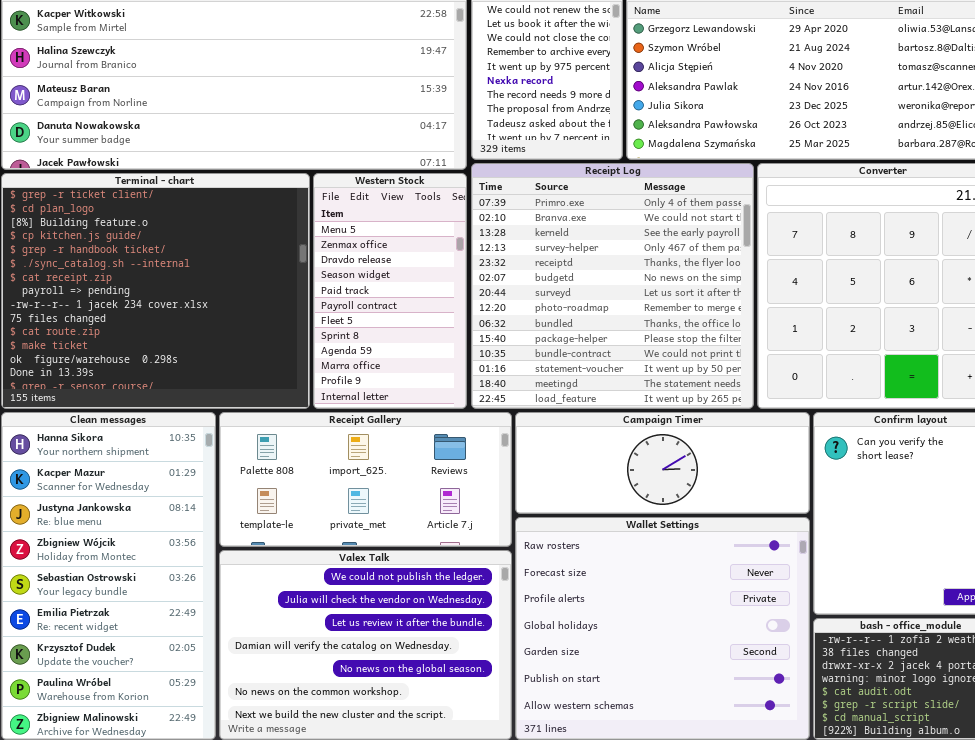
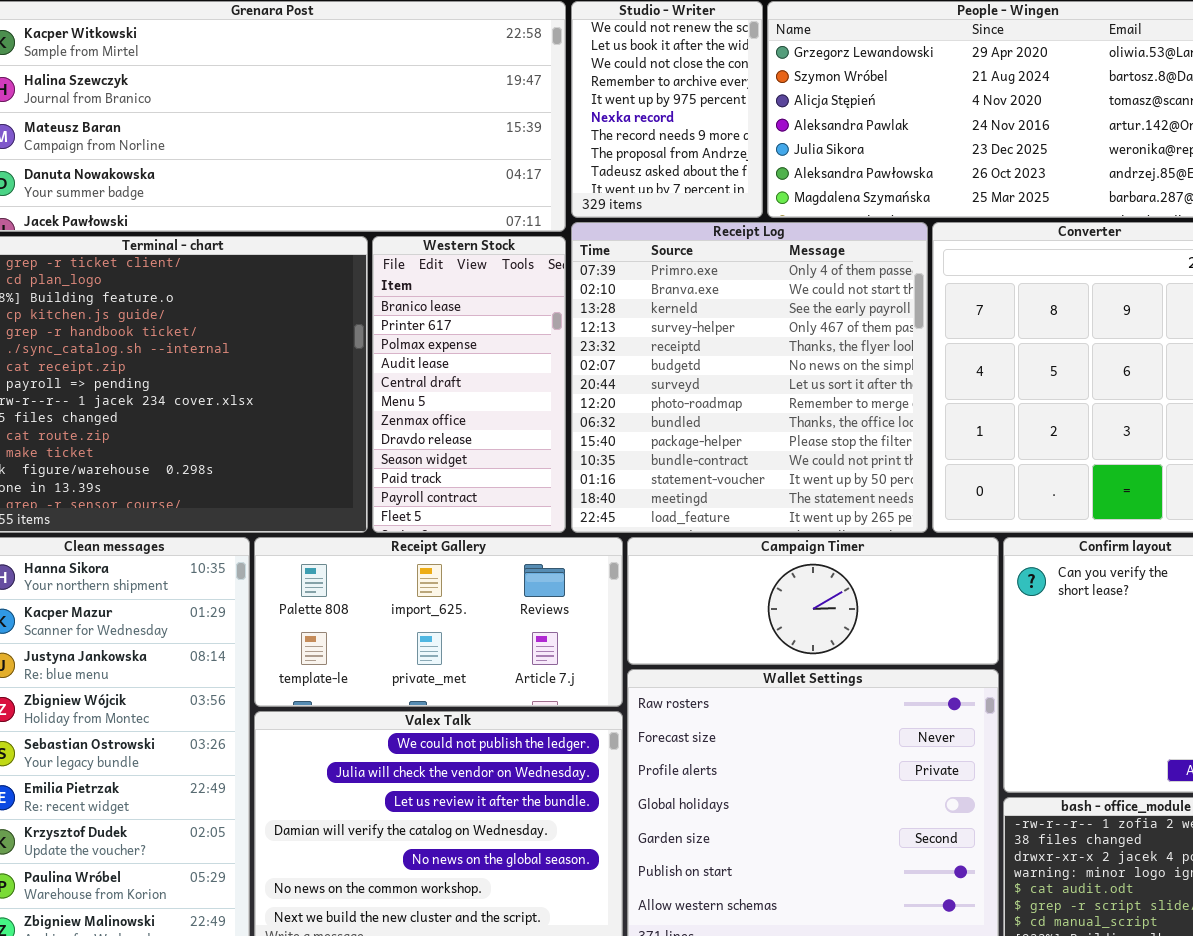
Western Stock: [313,173,467,409] -> [372,236,566,533], scrolled up 5 rows

